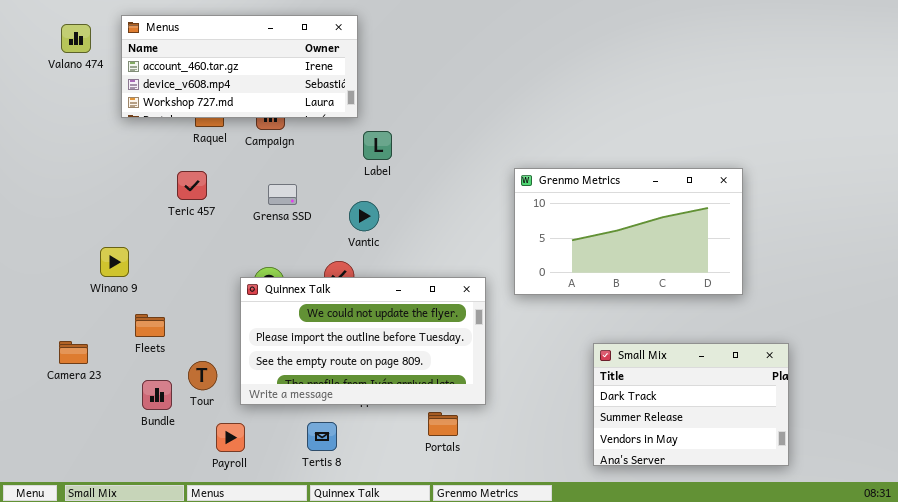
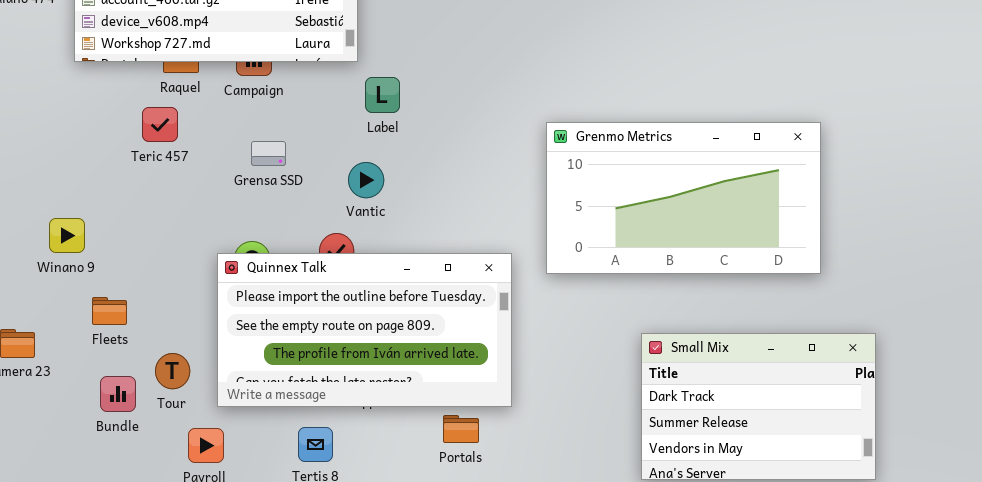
Teric 457: [177,171,207,200] -> [142,107,178,142], moved
Quinnex Talk: [240,277,486,405] -> [217,253,512,407], scrolled down 1 row

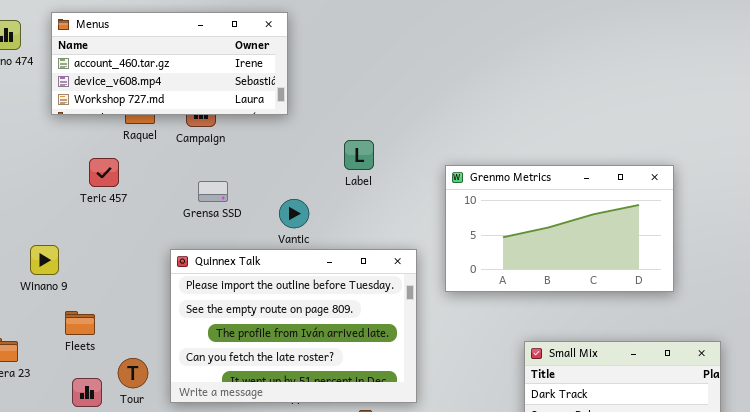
Label: [365,77,400,113] -> [344,140,374,170], moved
Teric 457: [142,107,178,142] -> [89,158,119,187], moved
Quinnex Talk: [217,253,512,407] -> [170,249,417,403], resized

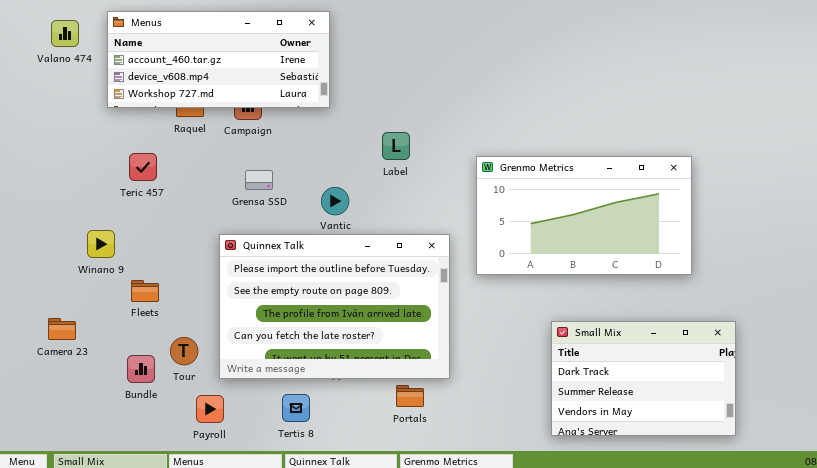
Teric 457: [89,158,119,187] -> [129,153,157,181], moved
Fleets: [65,311,95,335] -> [131,280,159,302], moved

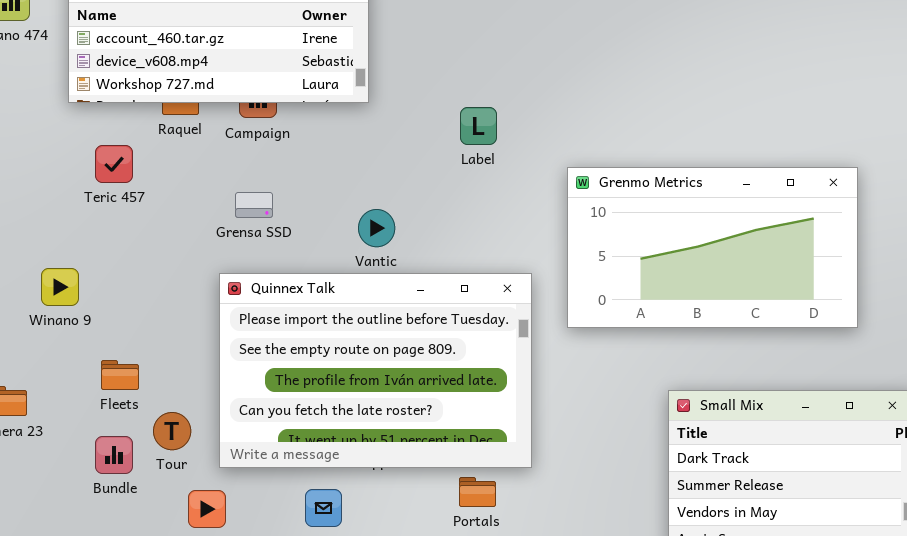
Label: [382,132,410,160] -> [460,107,497,145], moved
Teric 457: [129,153,157,181] -> [95,145,133,183], moved
Grensa SSD: [245,170,273,190] -> [235,192,273,218], moved
Fleets: [131,280,159,302] -> [101,360,139,390], moved

